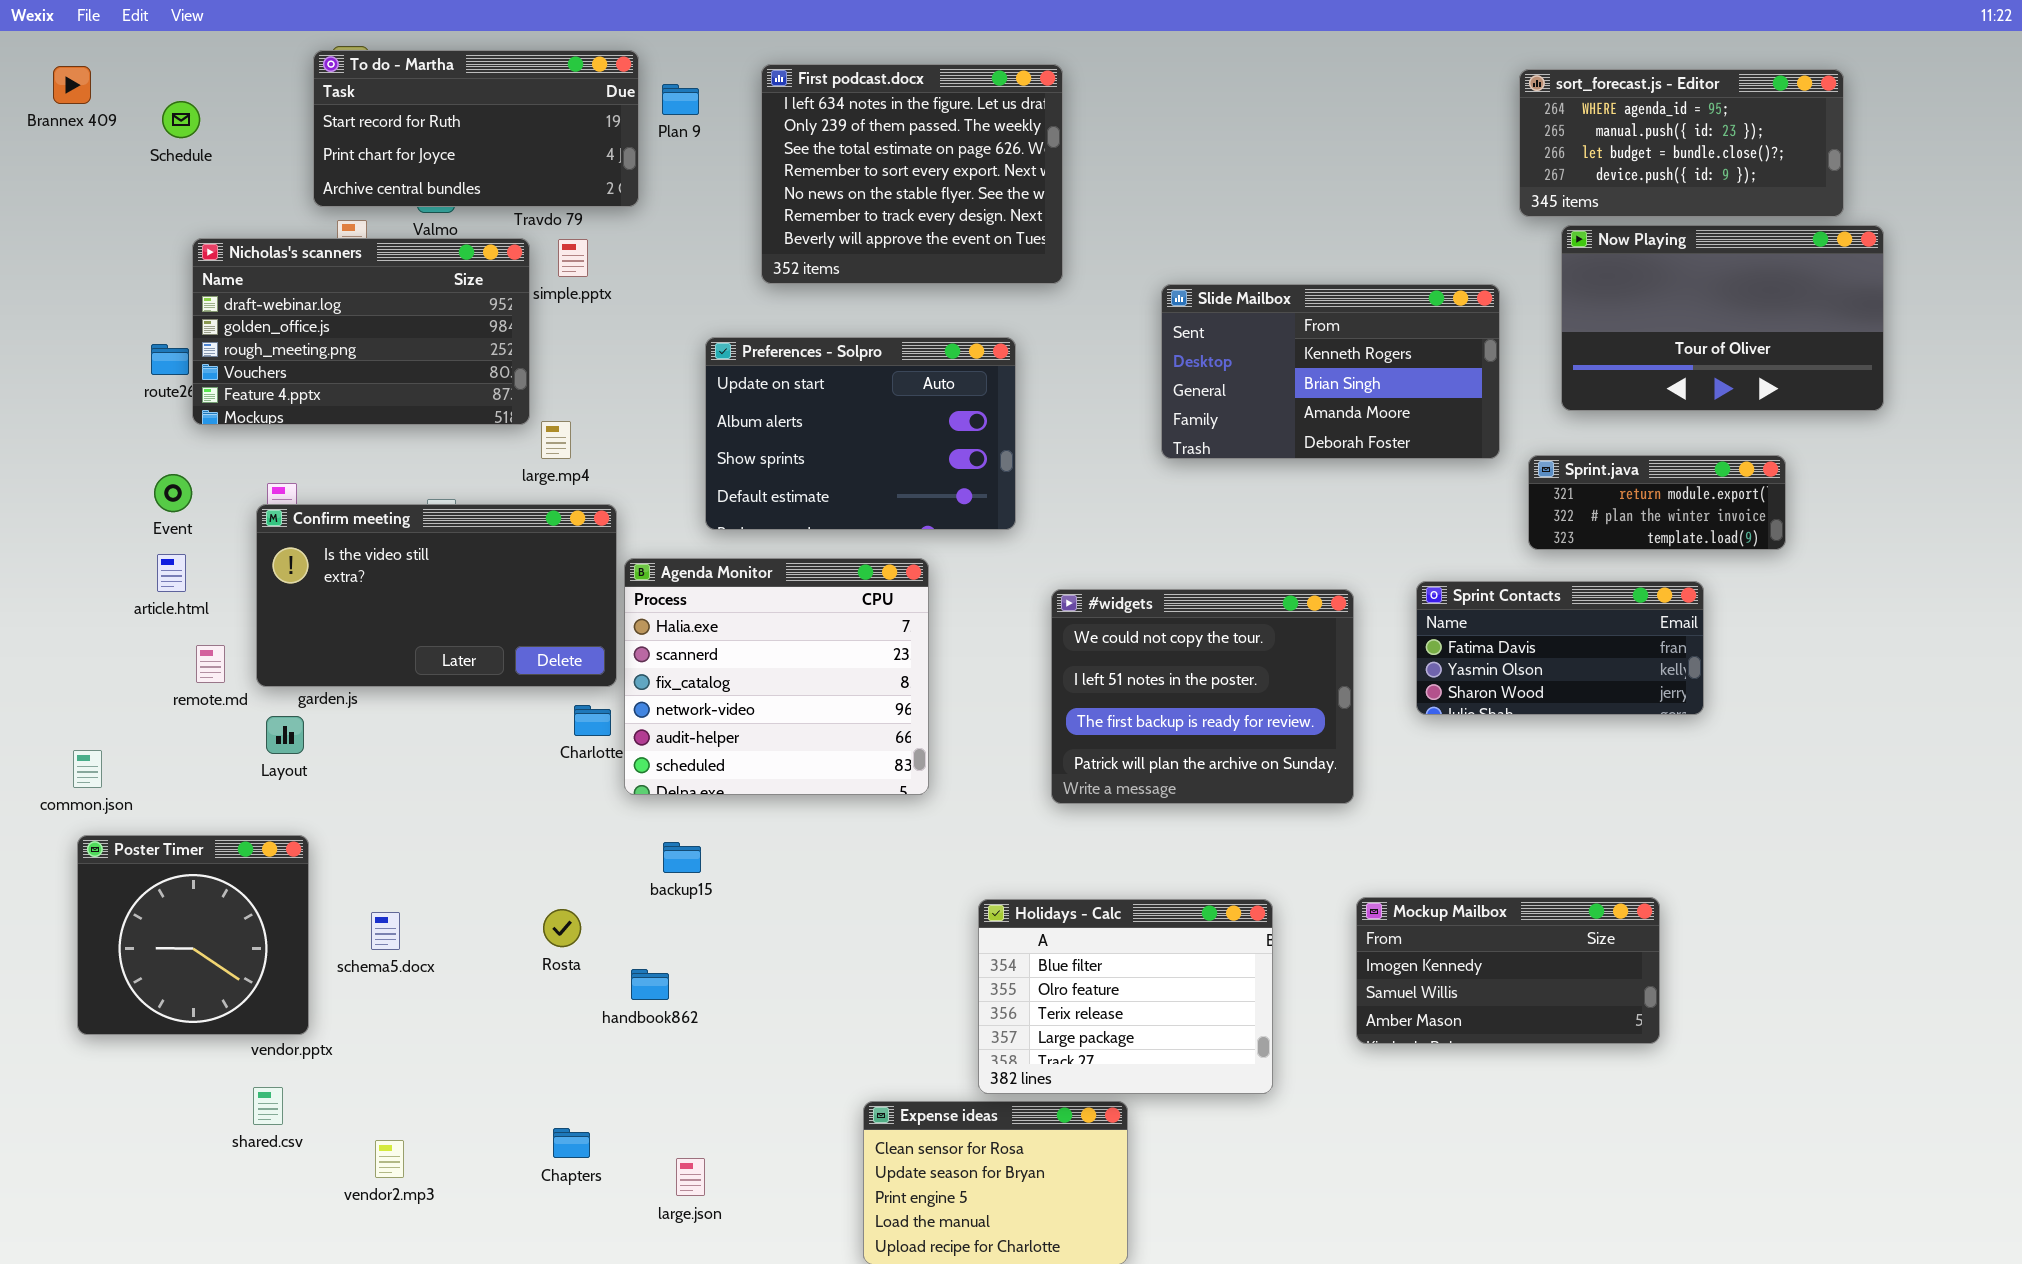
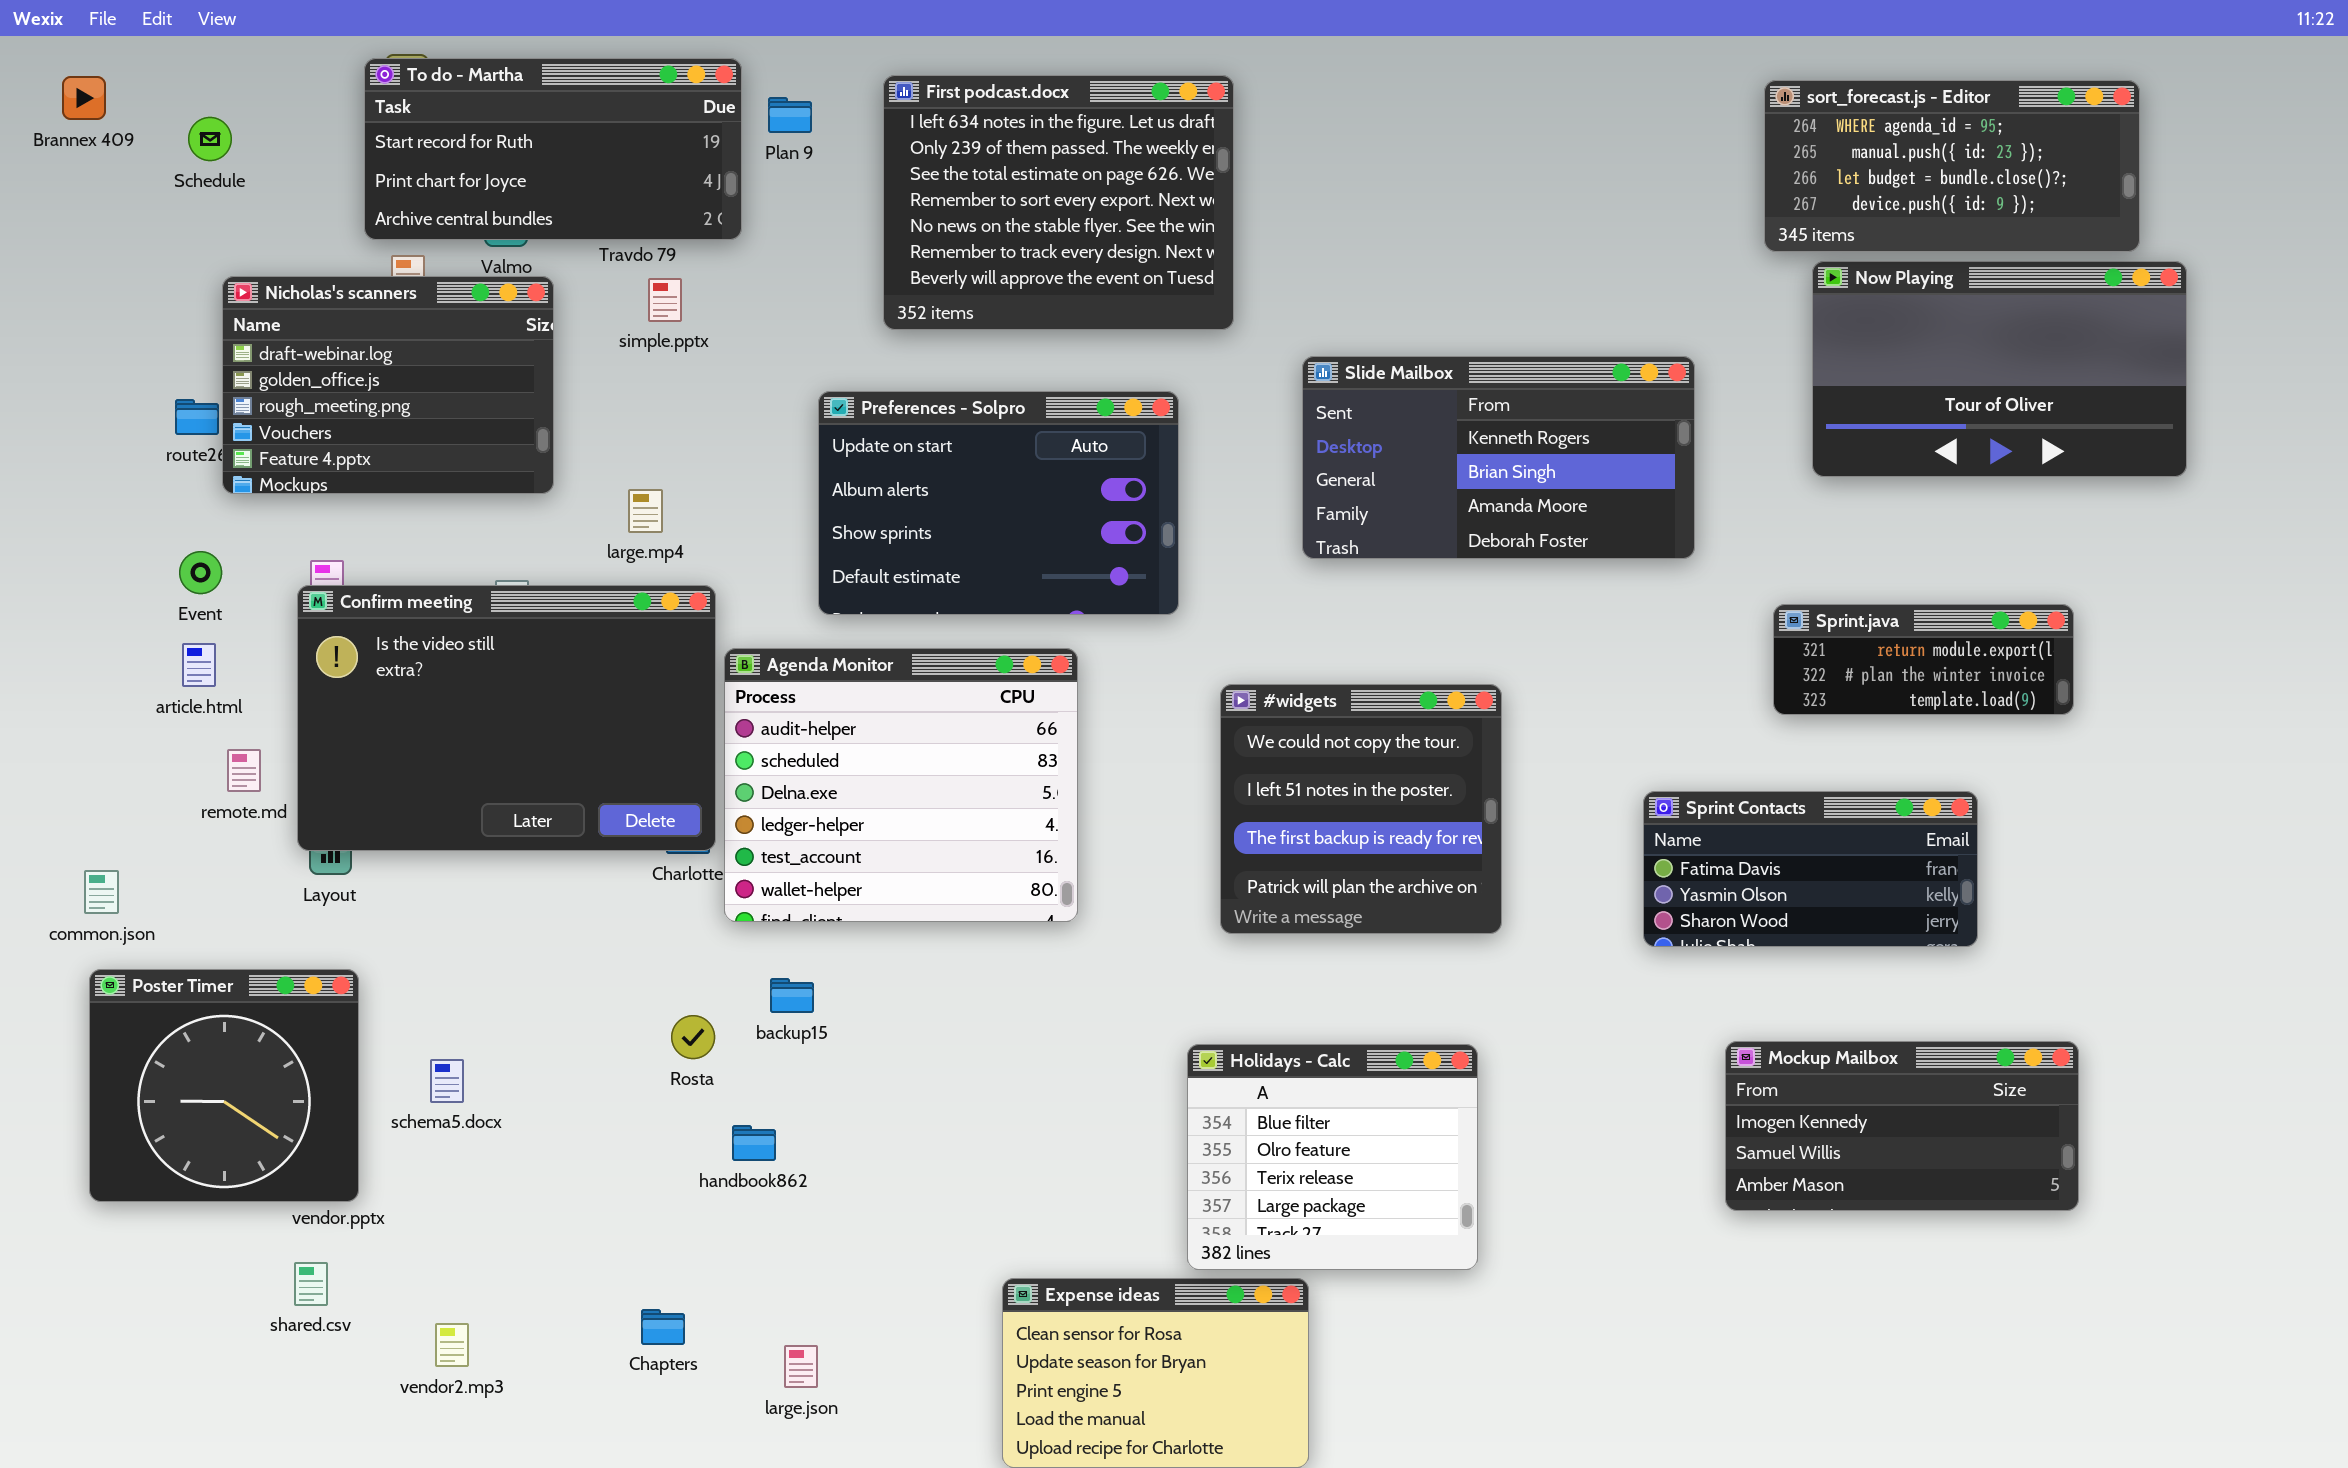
Nicholas's scanners: [192,238,530,425] -> [222,276,554,494], resized
Slide Mailbox: [1161,284,1500,459] -> [1302,356,1695,559], moved
Sprint.java: [1528,455,1786,550] -> [1773,604,2074,715], moved
Confirm meeting: [256,504,617,687] -> [297,585,716,851], resized
Agenda Monitor: [624,558,929,795] -> [724,648,1078,922], scrolled down 4 rows
Sprint Contacts: [1416,581,1704,715] -> [1643,791,1978,947], moved
#widgets: [1051,589,1354,804] -> [1220,684,1502,934], resized
Mockup Mailbox: [1356,897,1660,1044] -> [1725,1041,2079,1211], moved
Holidays - Calc: [978,899,1273,1094] -> [1187,1044,1478,1270], resized
Rosta: [543,909,581,947] -> [671,1015,715,1059], moved

